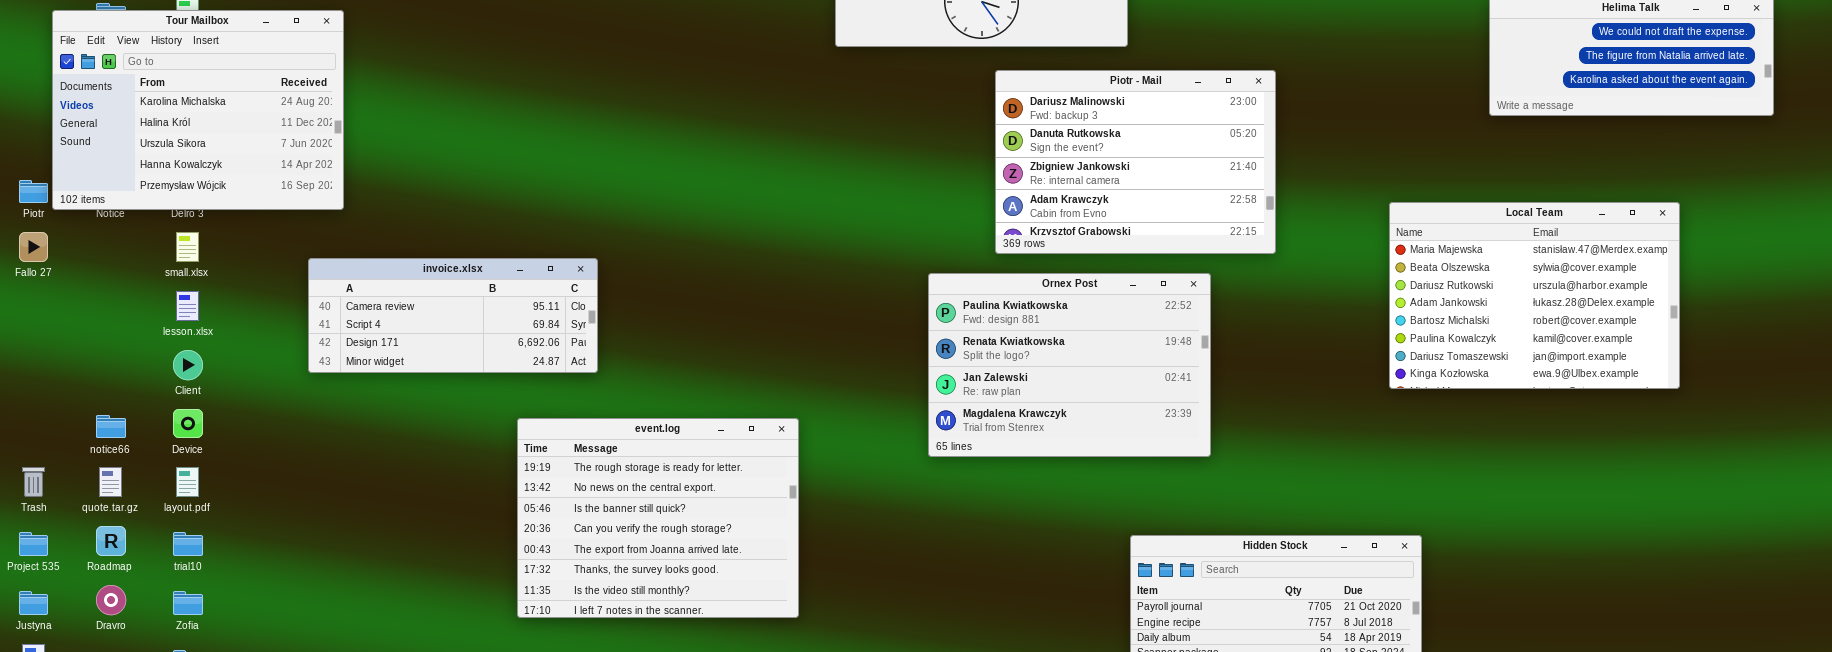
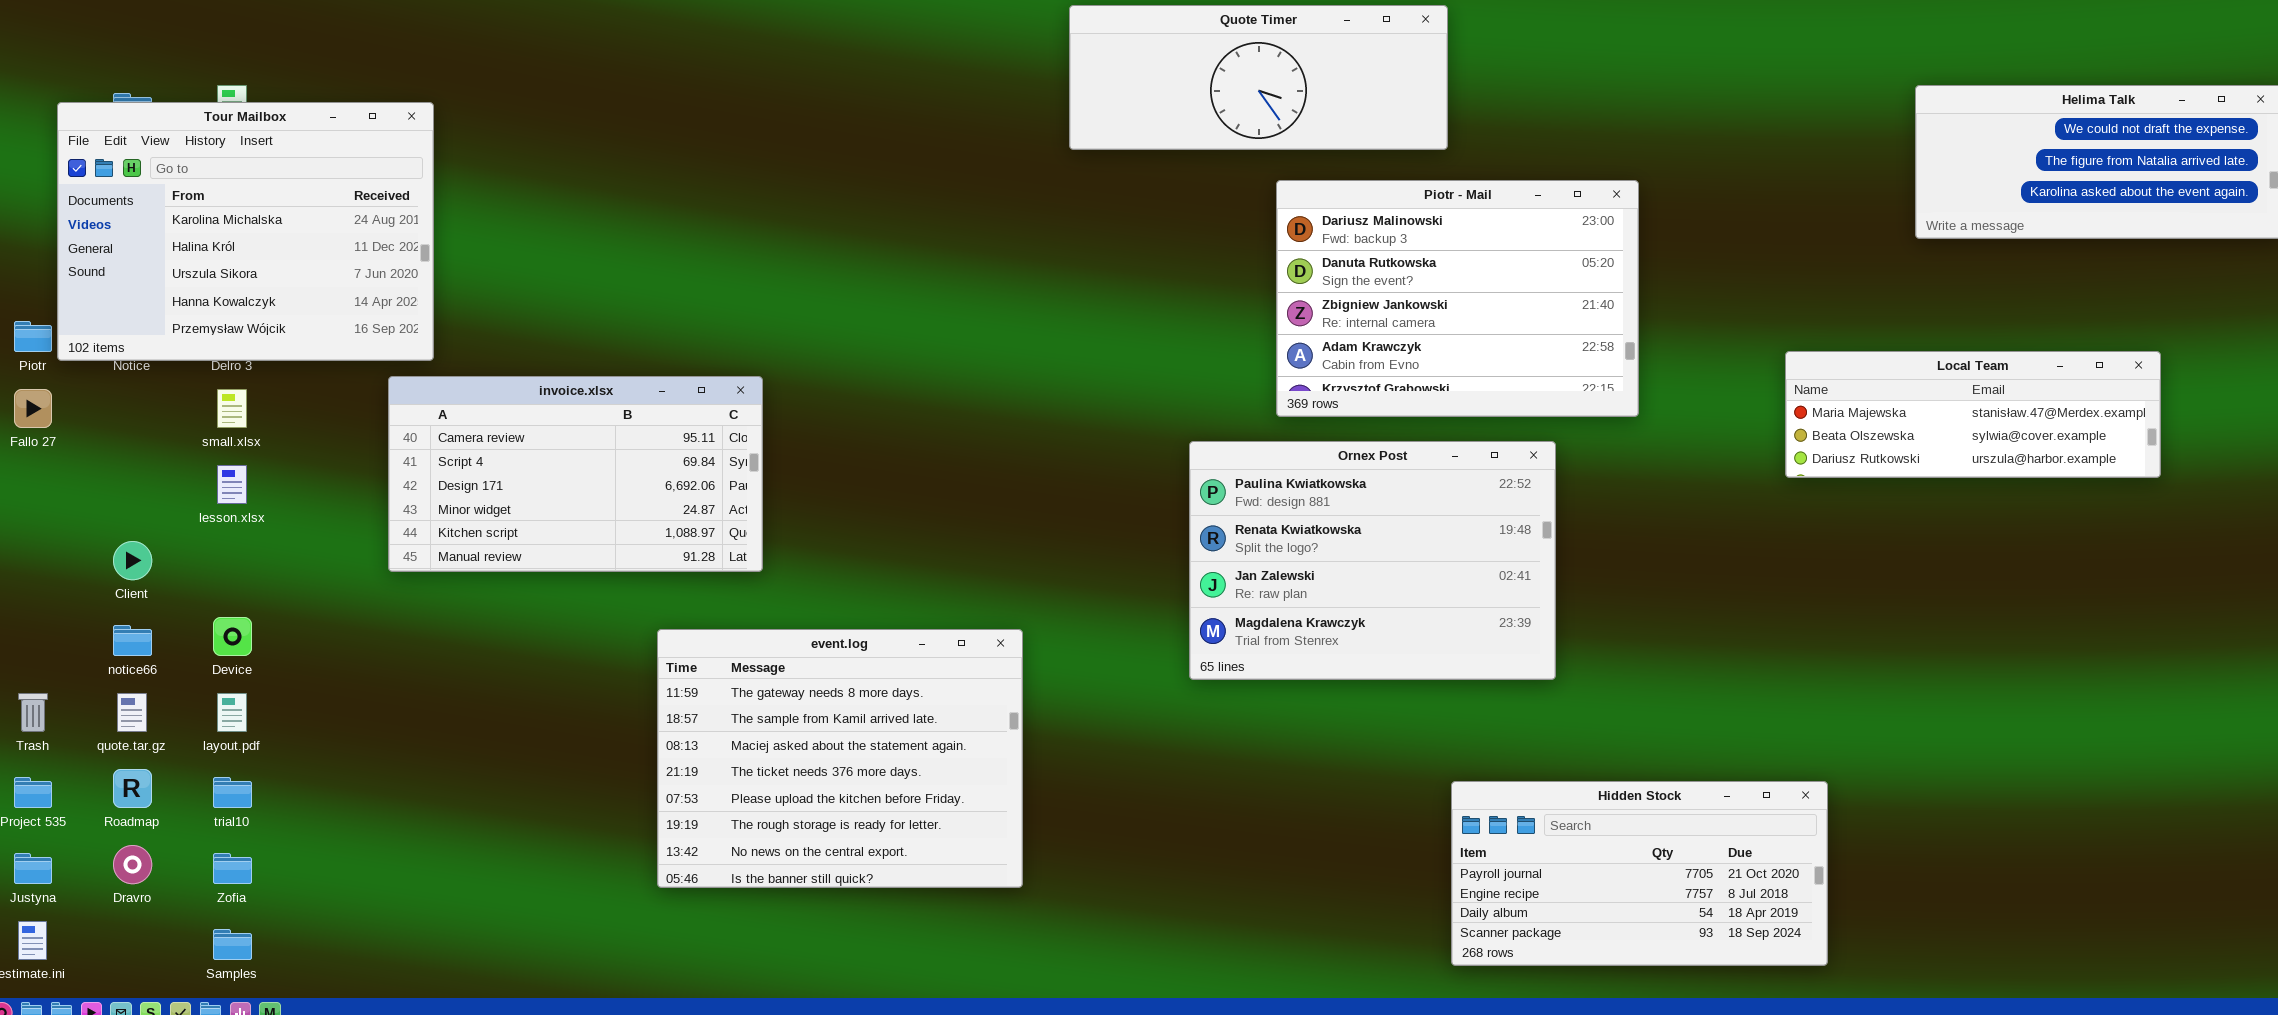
Local Team: [1389,202,1680,389] -> [1785,351,2161,478], resized
invoice.xlsx: [308,258,598,373] -> [388,376,763,572], resized
Client: [173,350,203,380] -> [113,541,152,580], moved
event.log: [517,418,799,618] -> [657,629,1023,888], scrolled up 5 rows

